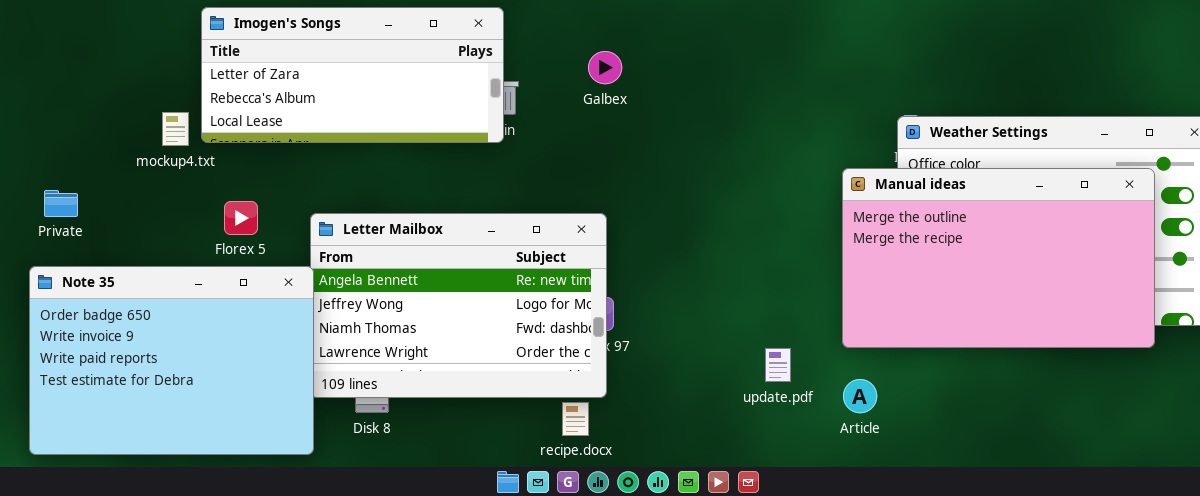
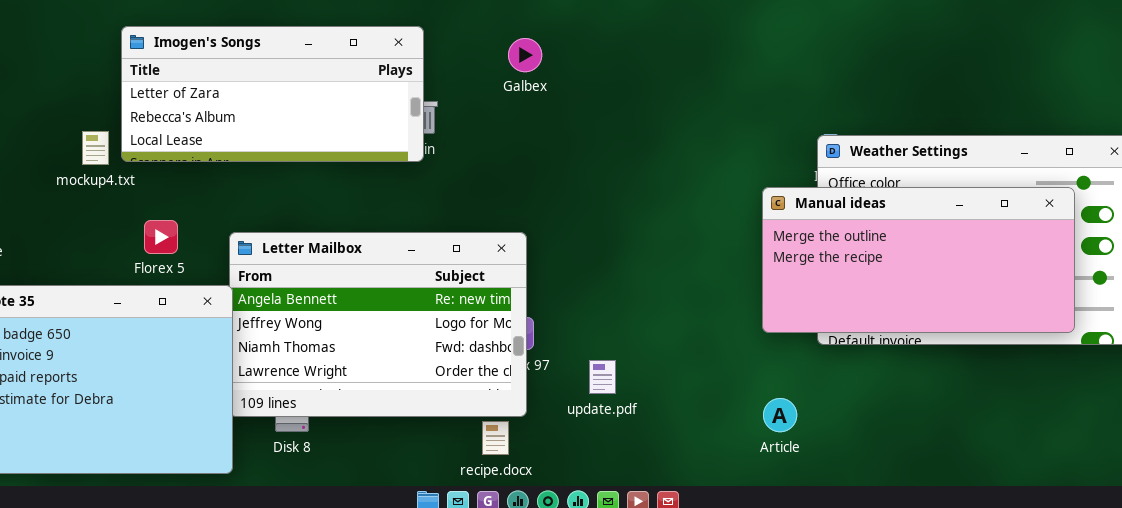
Galbex: [588,51,622,84] -> [508,38,542,72], moved
Manual ideas: [842,168,1155,348] -> [762,187,1075,333], resized
update.pdf: [765,348,791,382] -> [589,360,616,394], moved

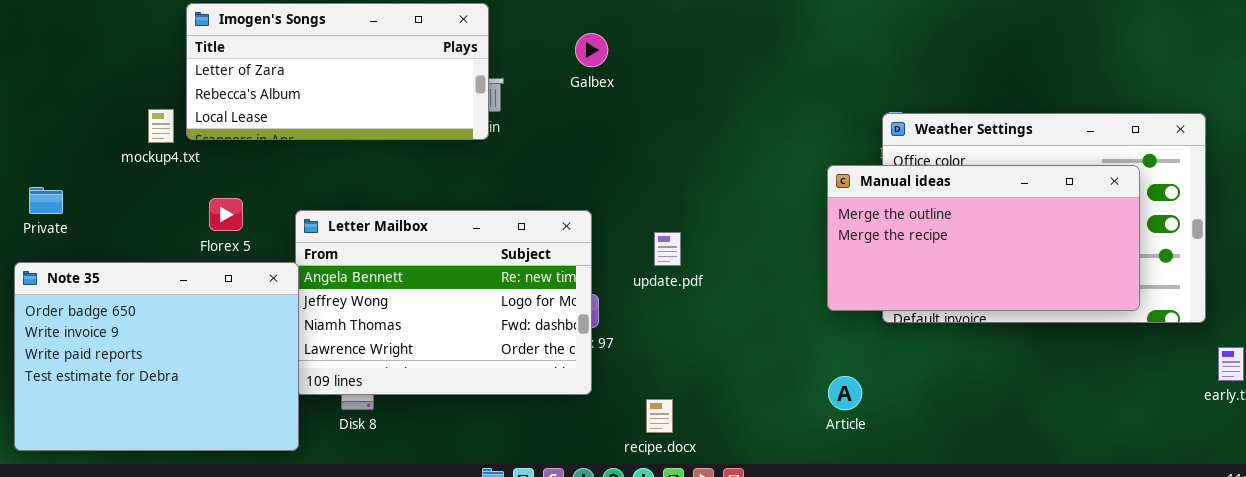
Galbex: [508,38,542,72] -> [575,33,608,67], moved
update.pdf: [589,360,616,394] -> [654,232,681,266], moved
recipe.docx: [482,421,509,455] -> [646,399,673,433], moved

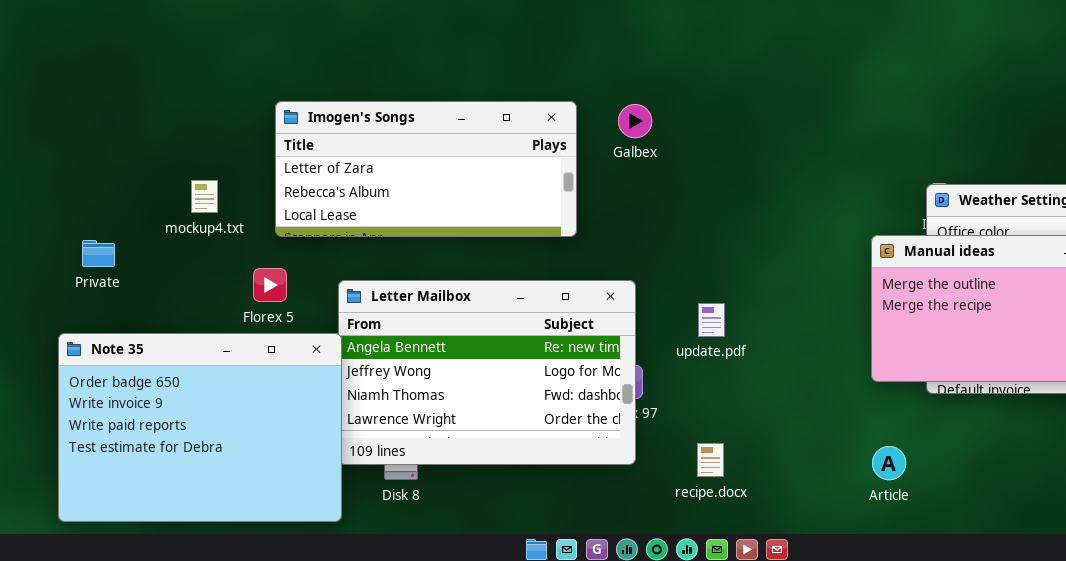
Imogen's Songs: [186,3,489,140] -> [275,101,577,237], moved
Private: [29,187,63,214] -> [82,240,115,267], moved
recipe.docx: [646,399,673,433] -> [697,443,724,477], moved

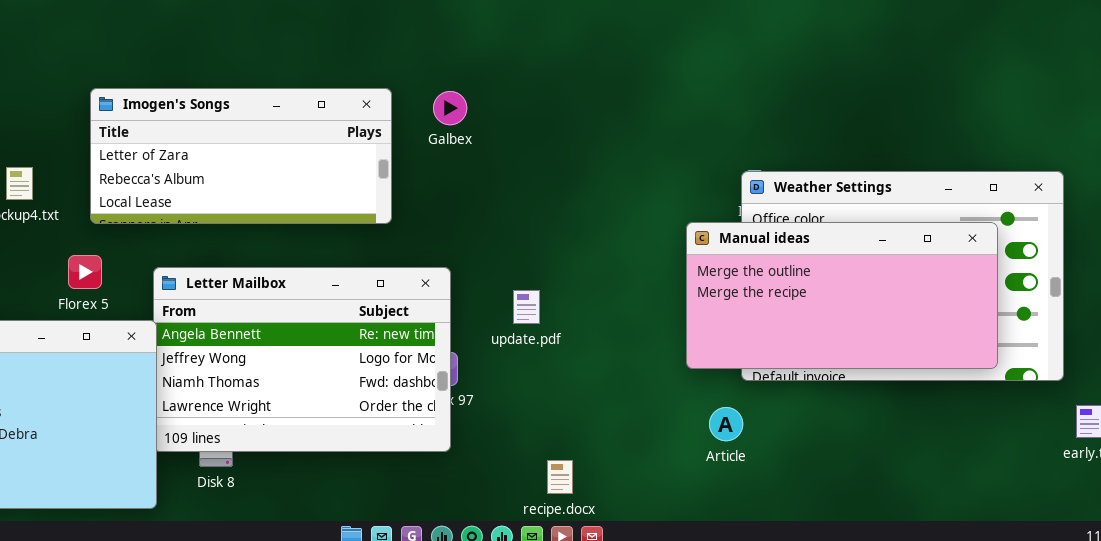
recipe.docx: [697,443,724,477] -> [547,460,573,494], moved
Article: [872,446,906,480] -> [709,407,743,441], moved

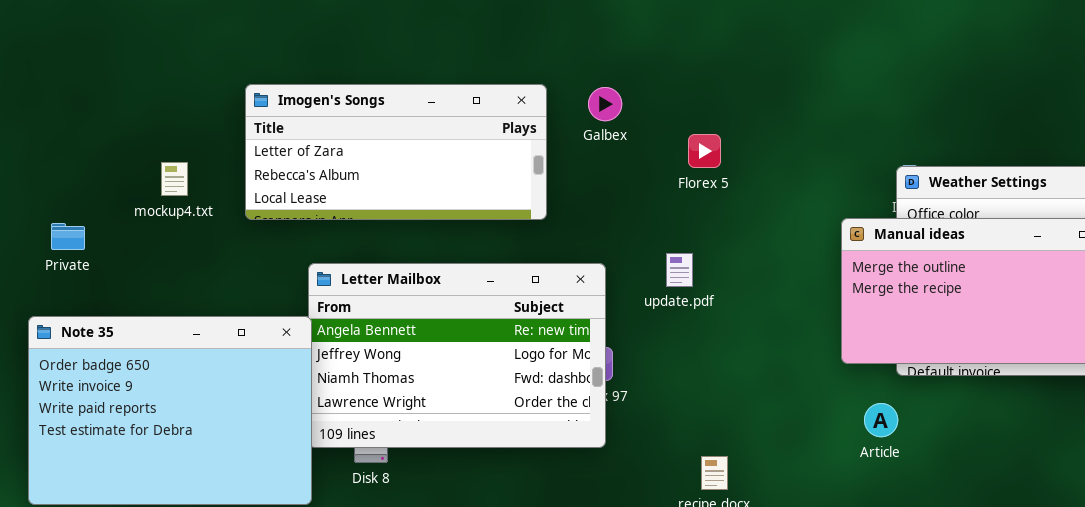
Florex 5: [68,255,102,289] -> [688,134,721,168], moved
update.pdf: [513,290,540,324] -> [666,253,693,287], moved

